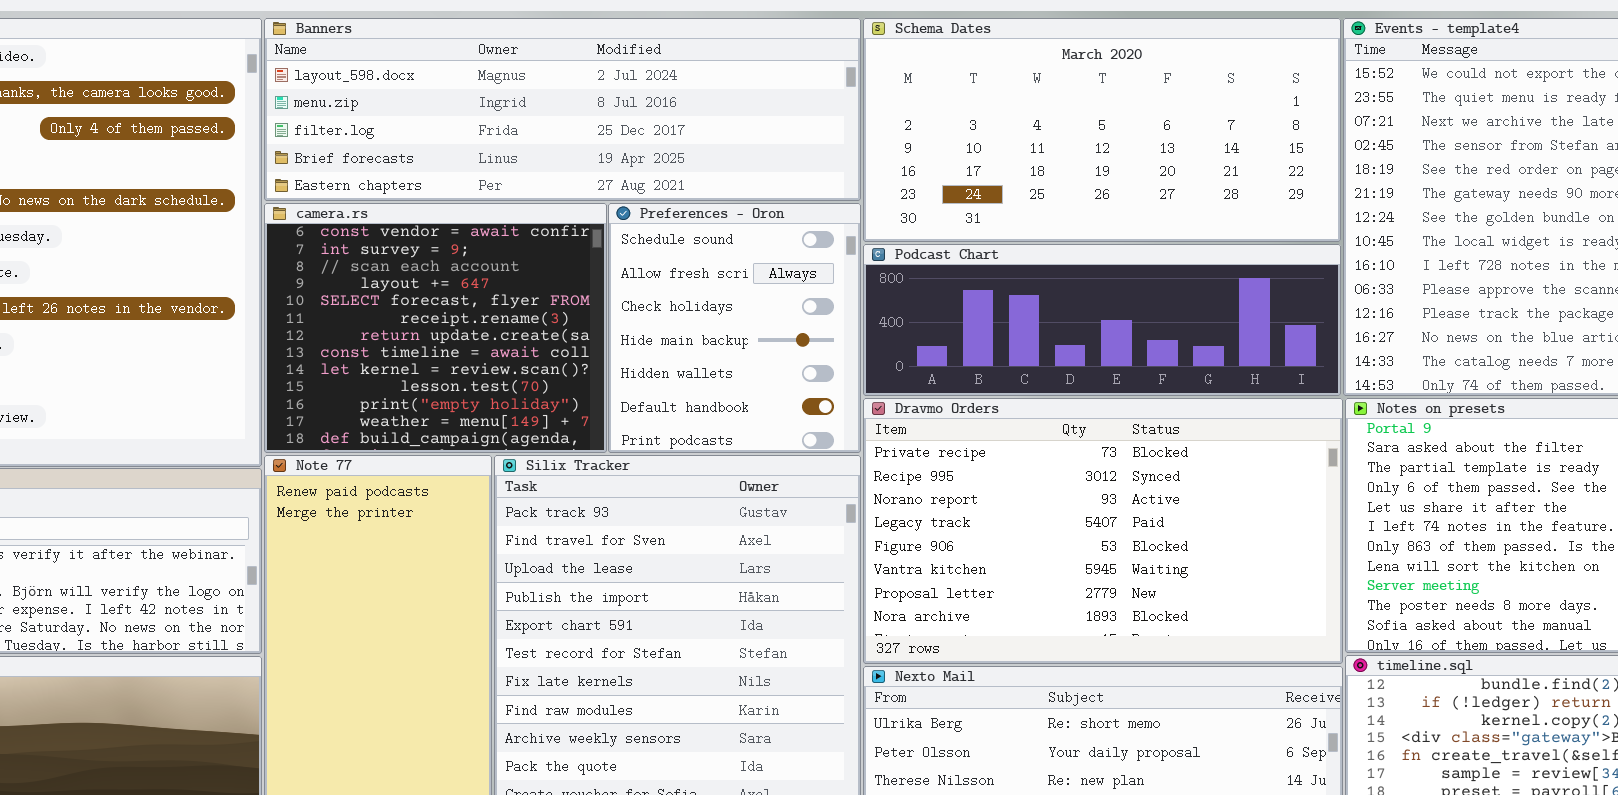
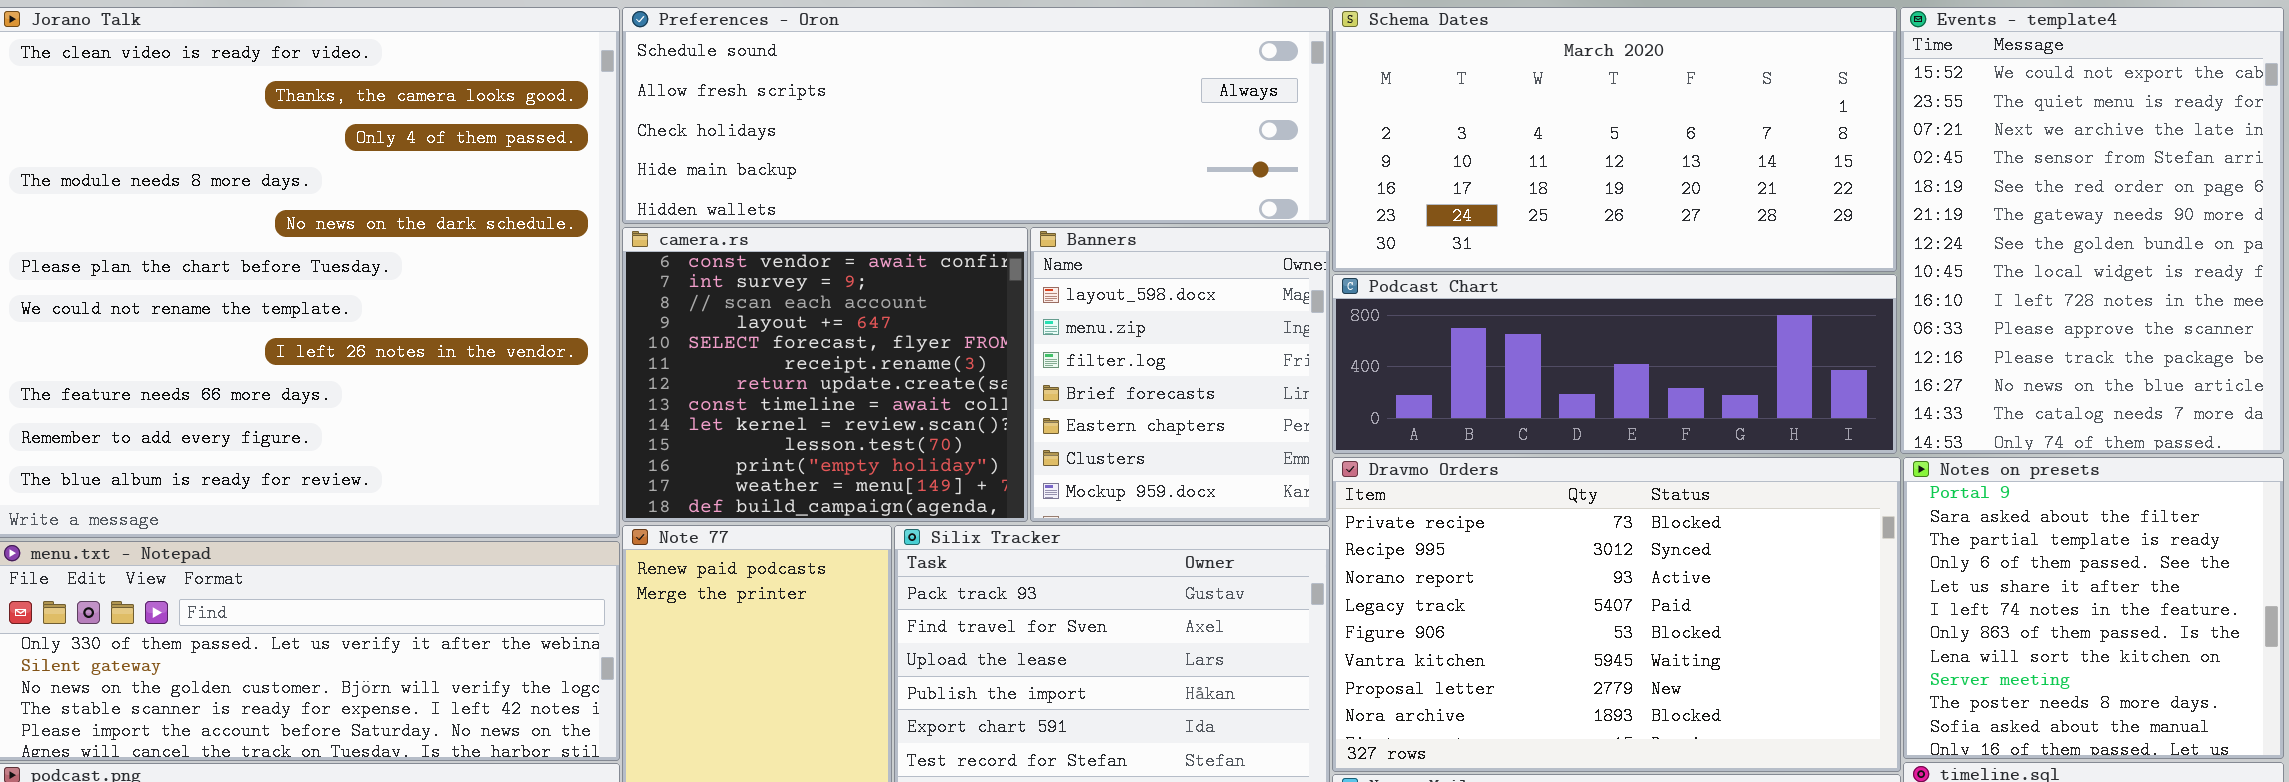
Banners: [264,18,861,201] -> [1030,227,1330,522], moved, resized
Preferences - Oron: [608,203,861,453] -> [622,7,1330,224], moved, resized

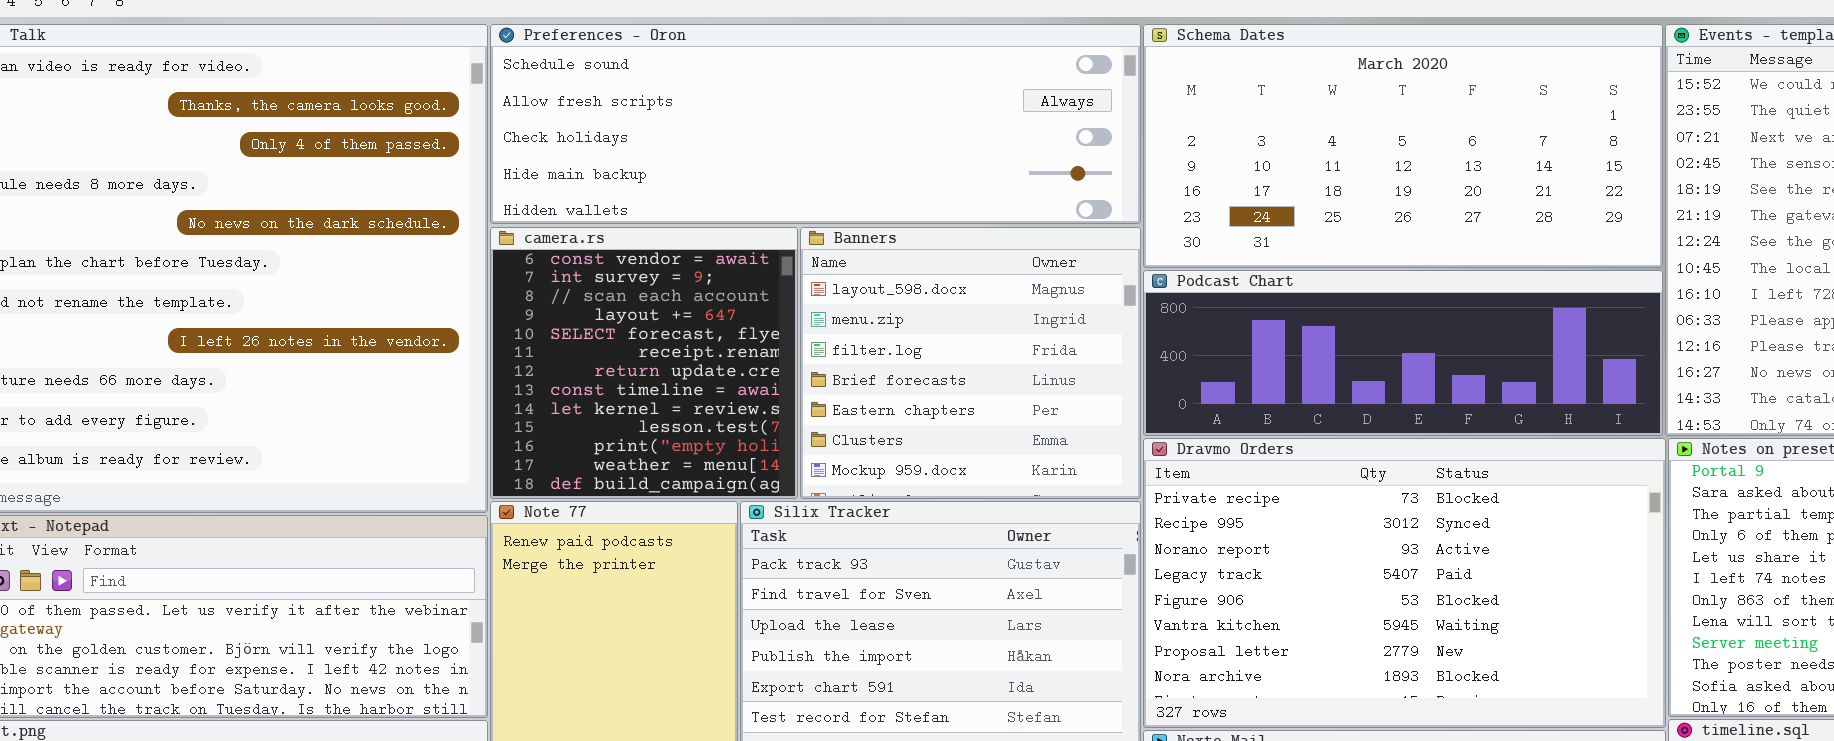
camera.rs: [622,227,1028,522] -> [490,227,798,499], resized
Banners: [1030,227,1330,522] -> [800,227,1141,499], resized

